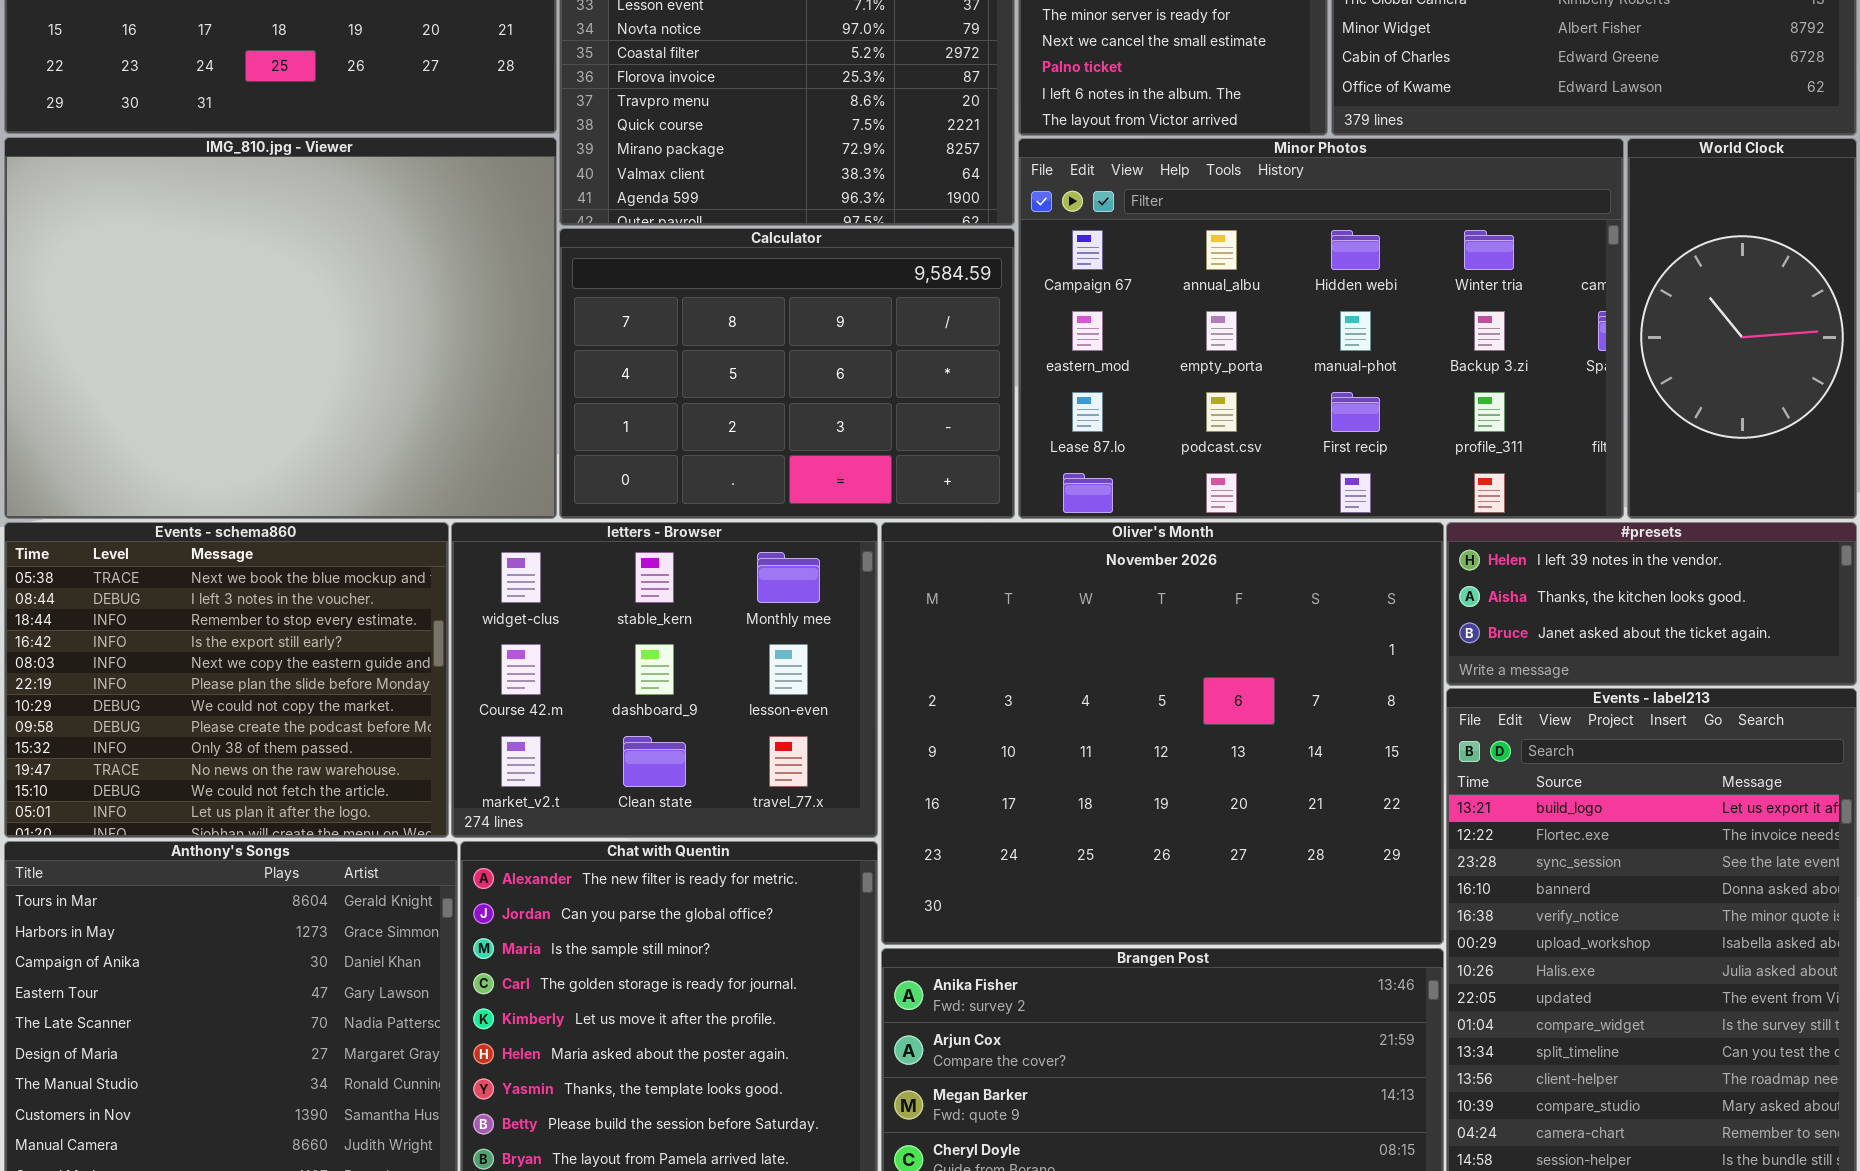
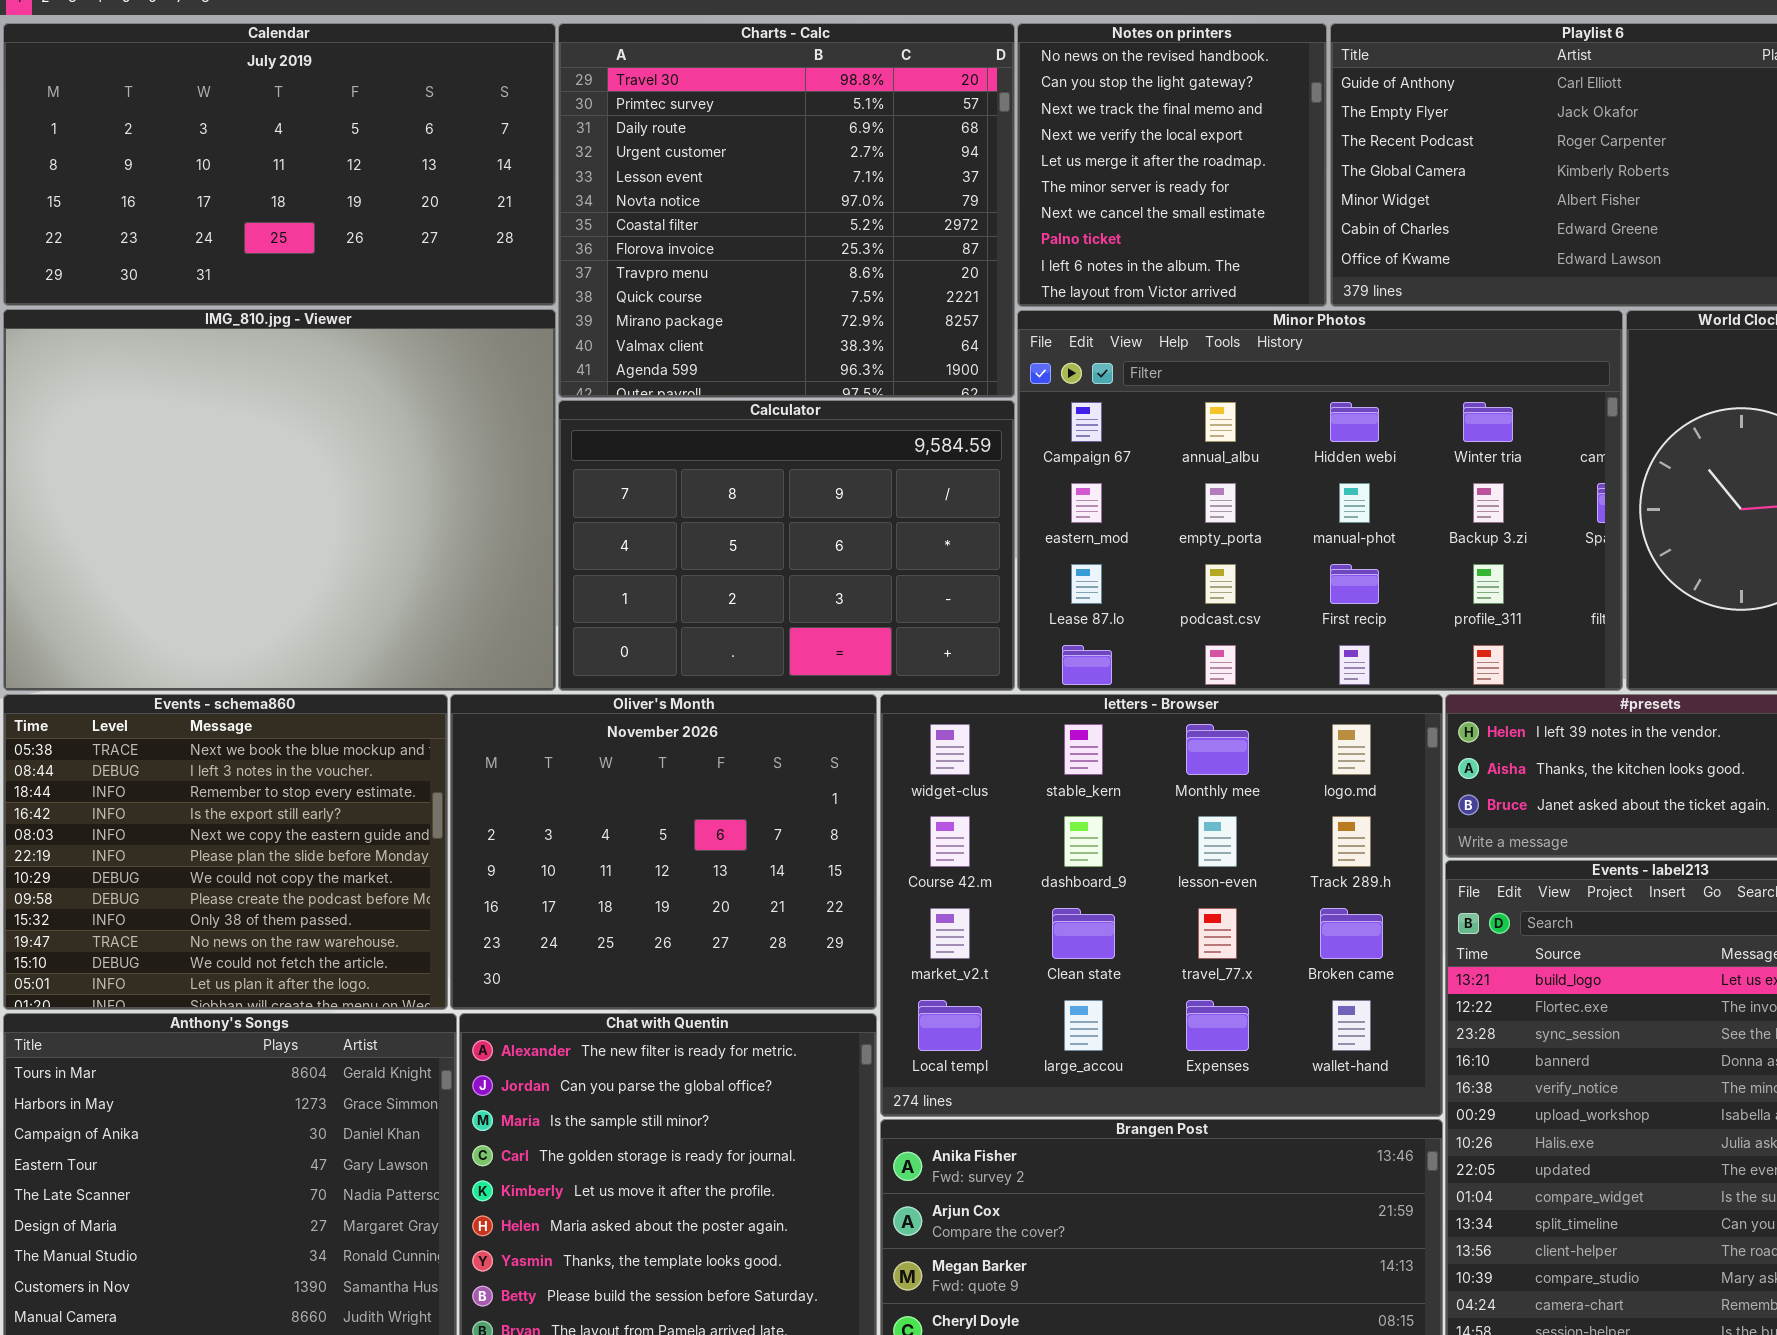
letters - Browser: [451,522,878,838] -> [880,694,1443,1117], moved, resized
Oliver's Month: [881,522,1444,945] -> [450,694,877,1010], moved, resized

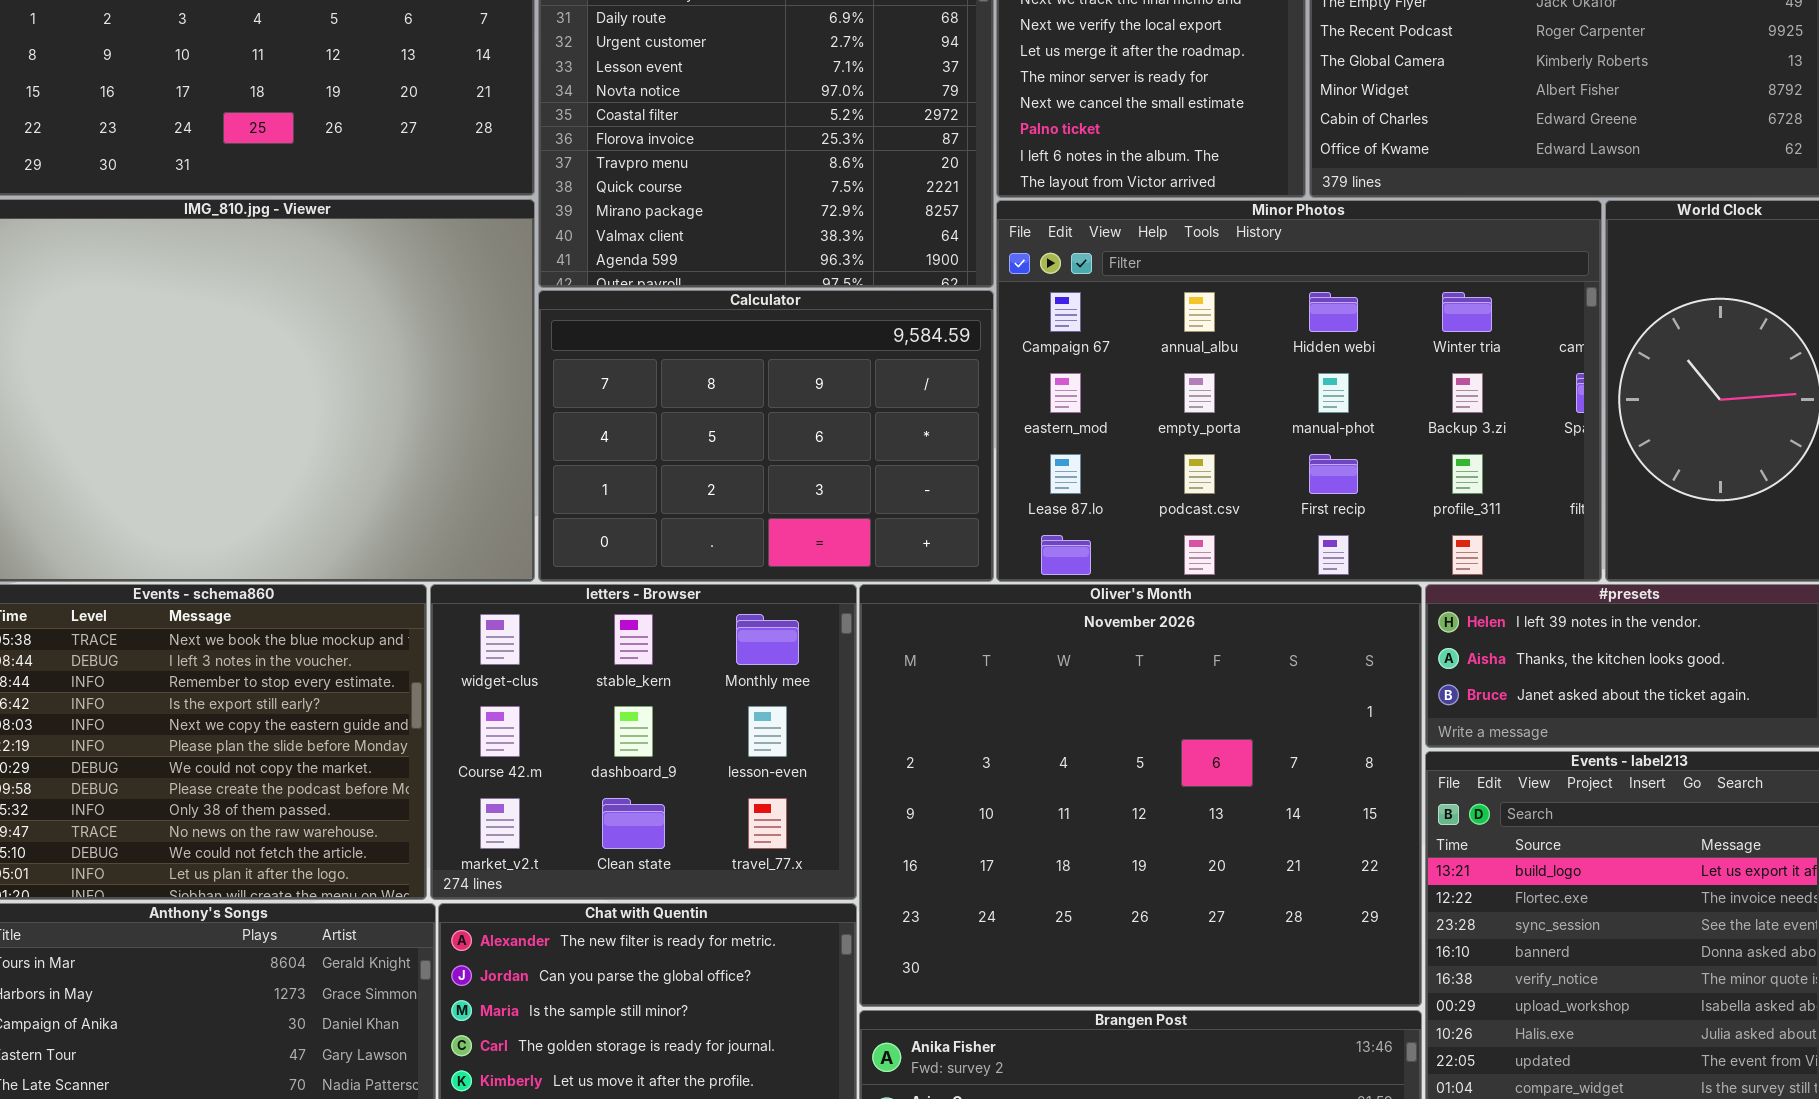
Oliver's Month: [450,694,877,1010] -> [859,584,1422,1007], moved, resized
letters - Browser: [880,694,1443,1117] -> [430,584,857,900], moved, resized

